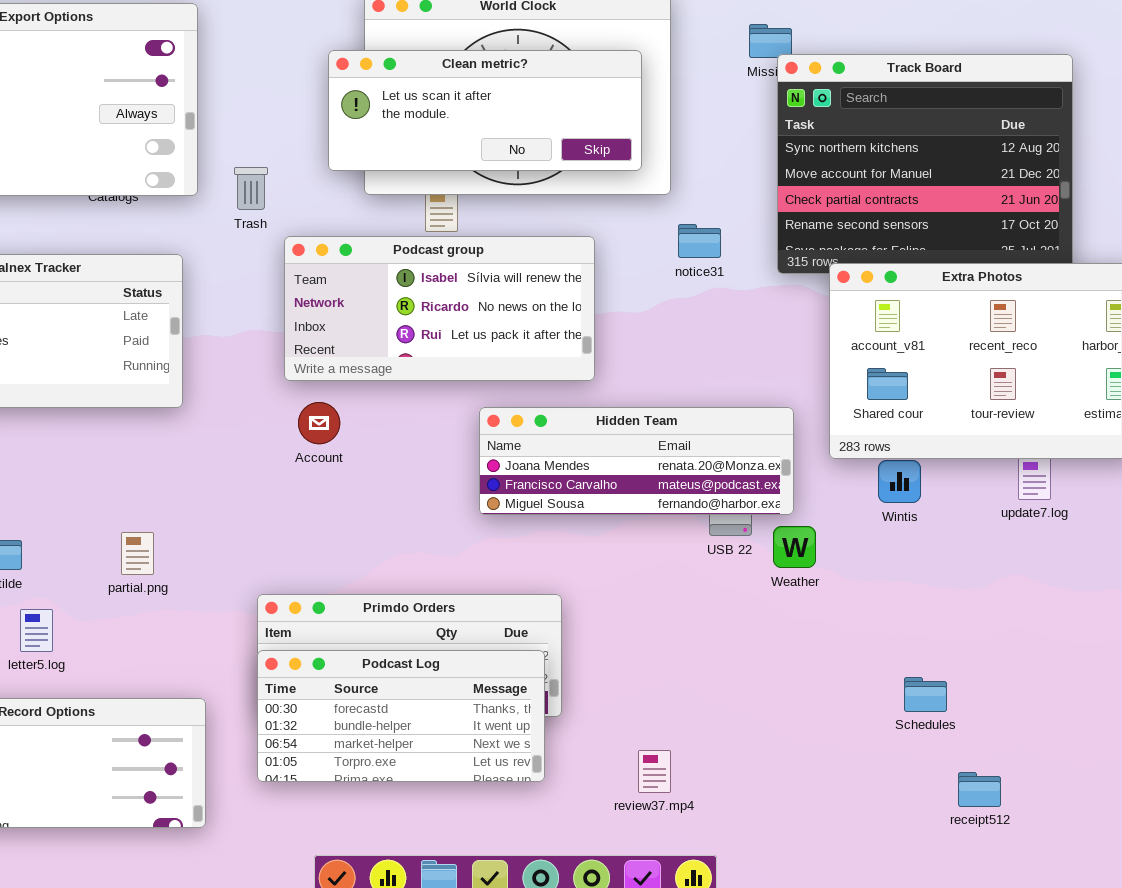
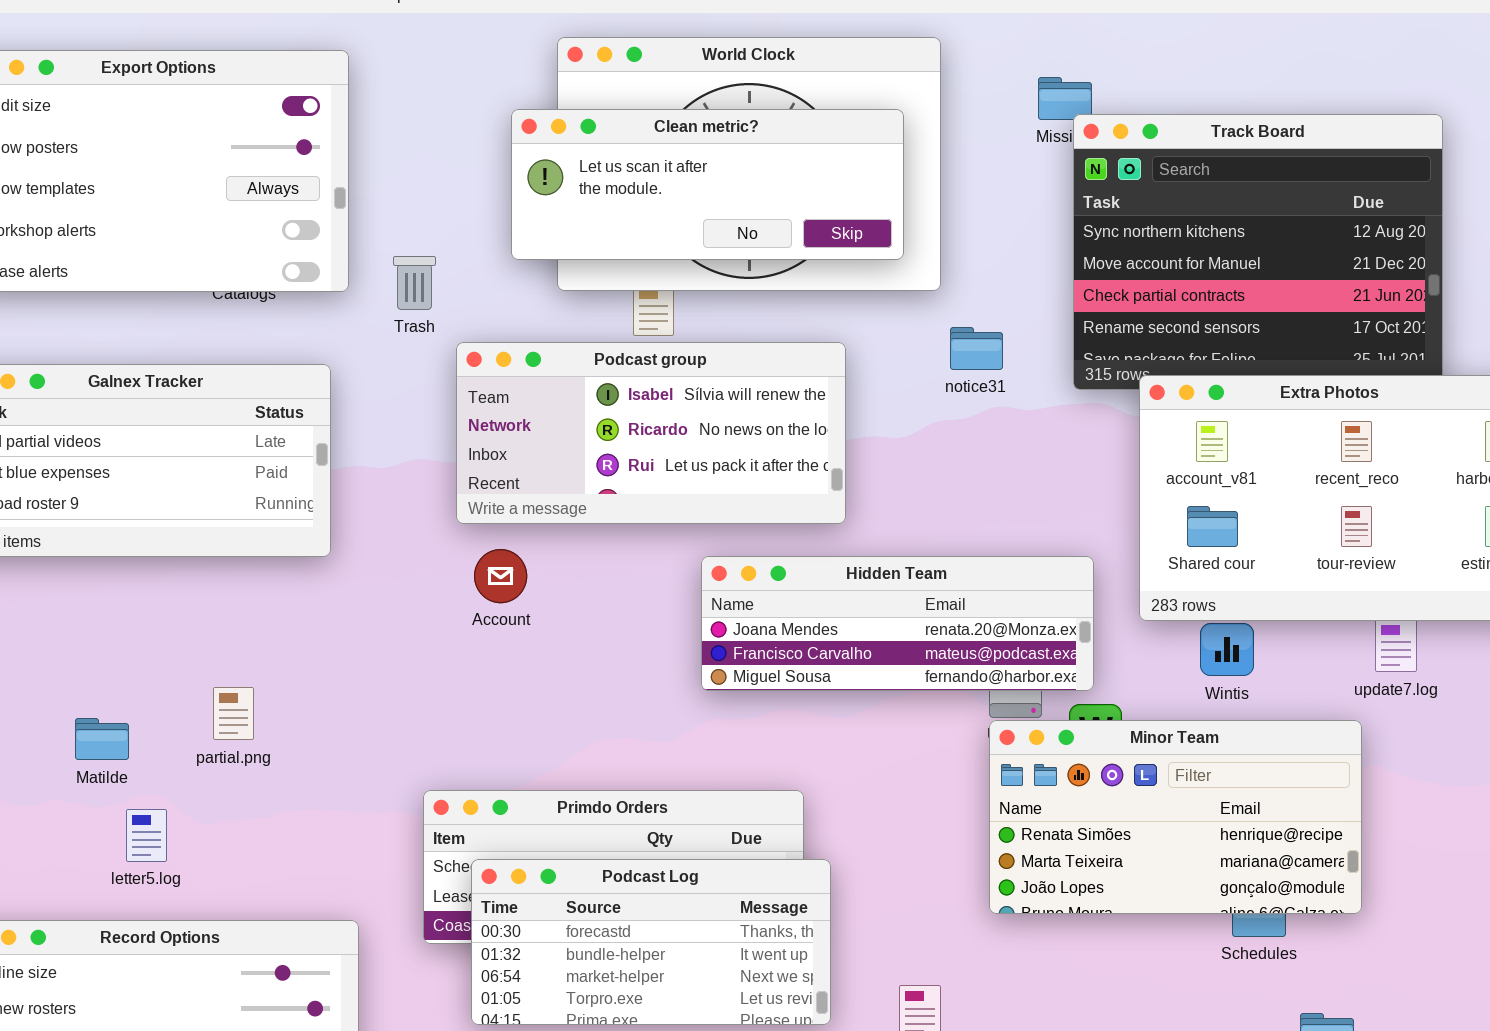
partial.png: [121,532,154,575] -> [213,687,254,740], moved
Minor Team: none -> [989,720,1362,914], opened
Podcast Log: [257,650,545,782] -> [471,859,831,1025], moved

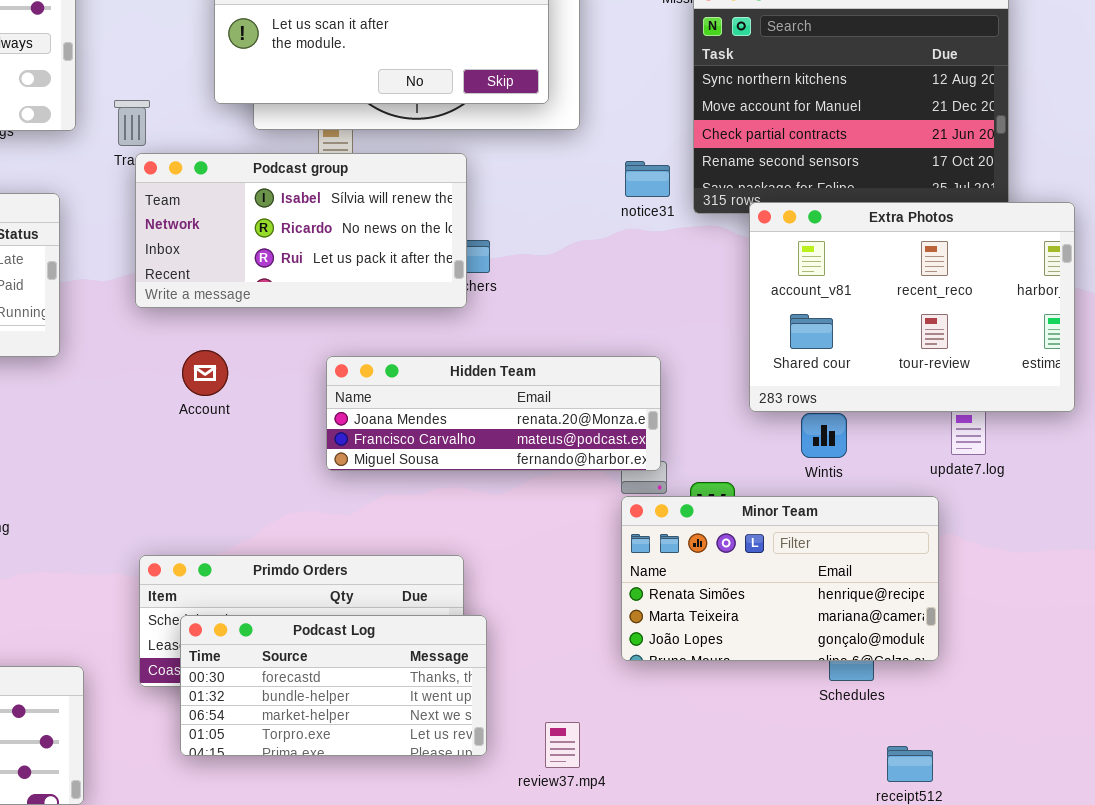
notice31: [950,327,1003,370] -> [625,161,670,197], moved
Podcast group: [456,342,846,524] -> [135,153,467,308], moved
Hidden Team: [701,556,1094,691] -> [326,356,661,471], moved

